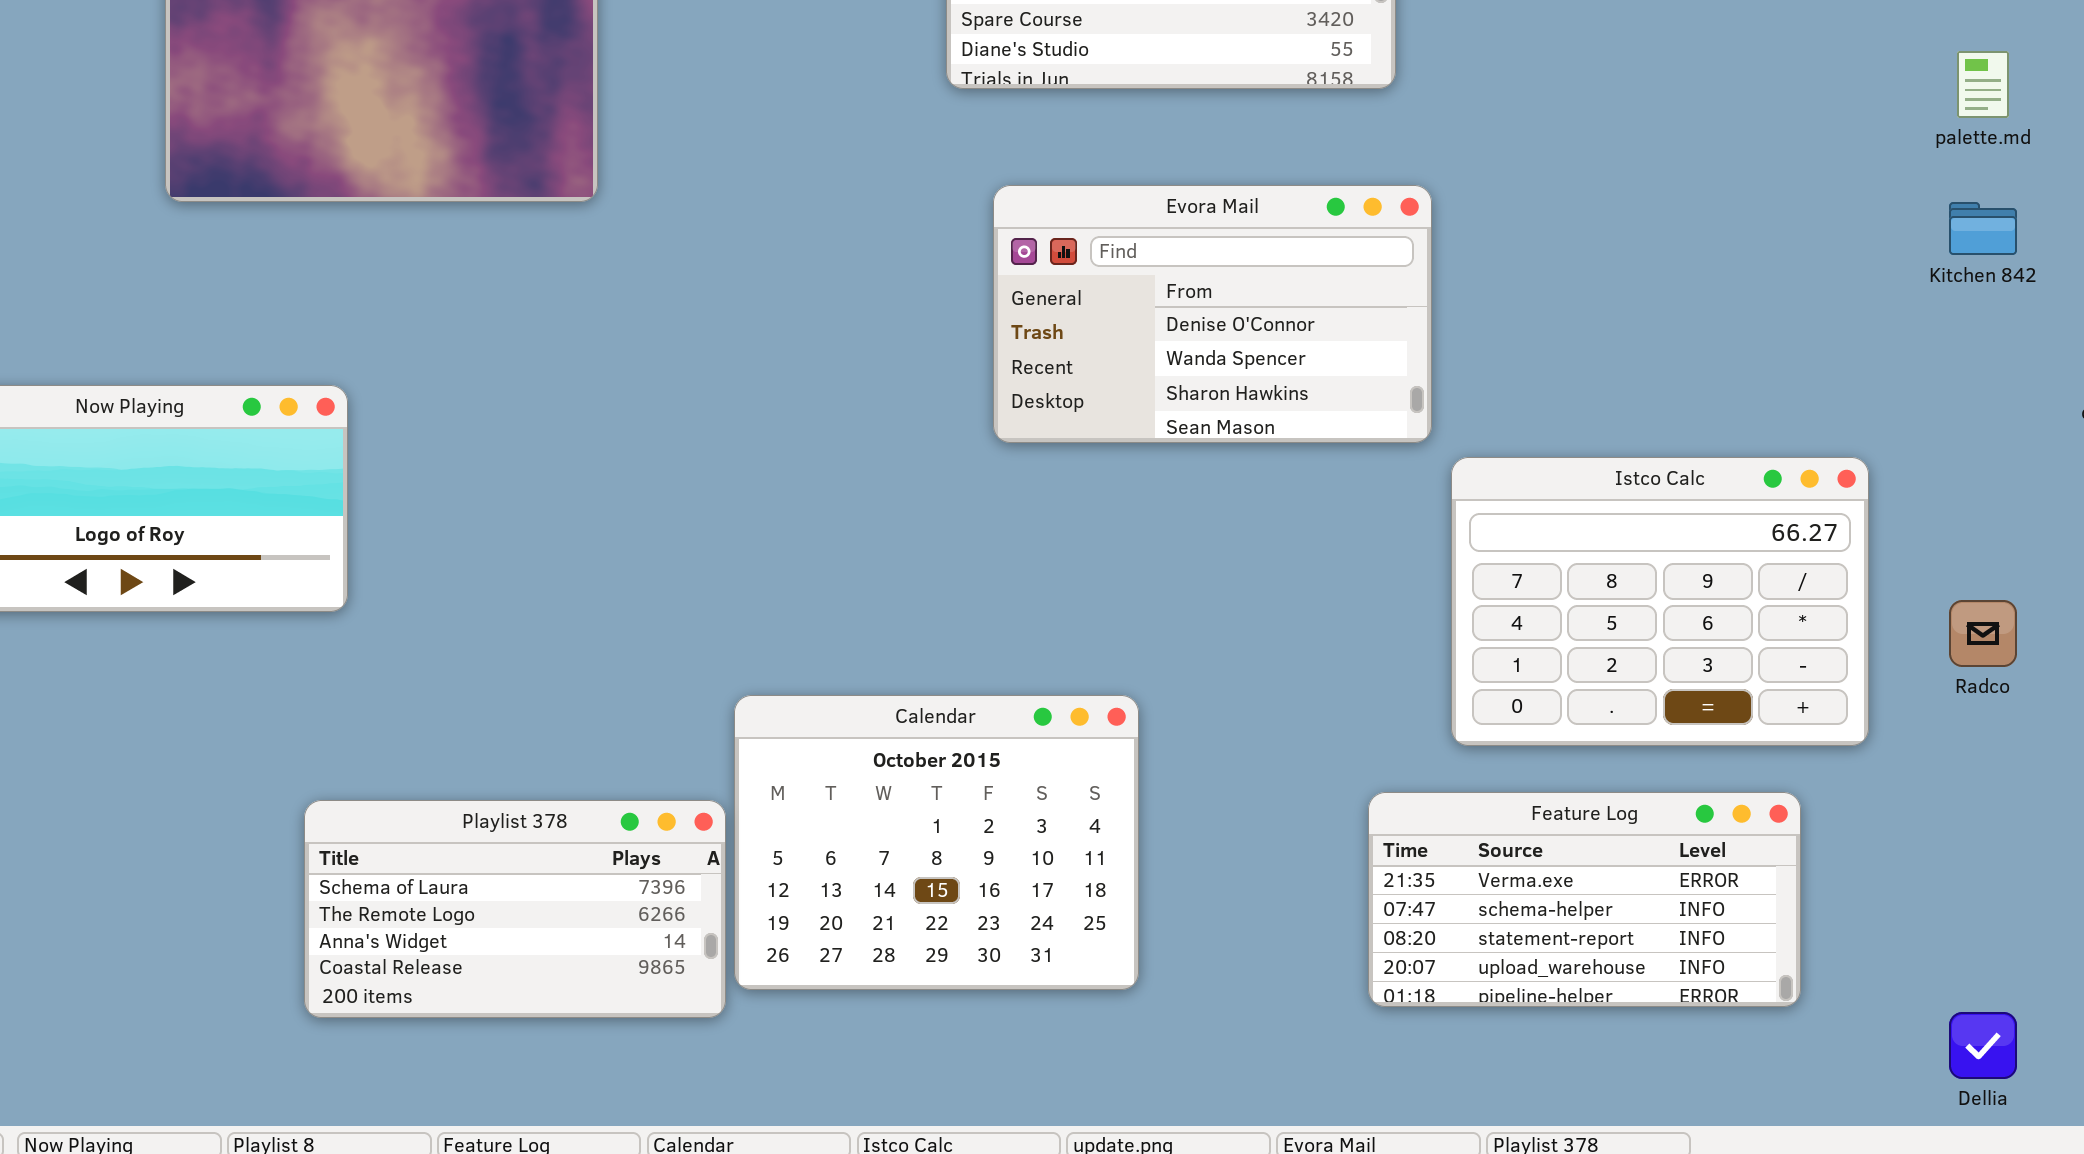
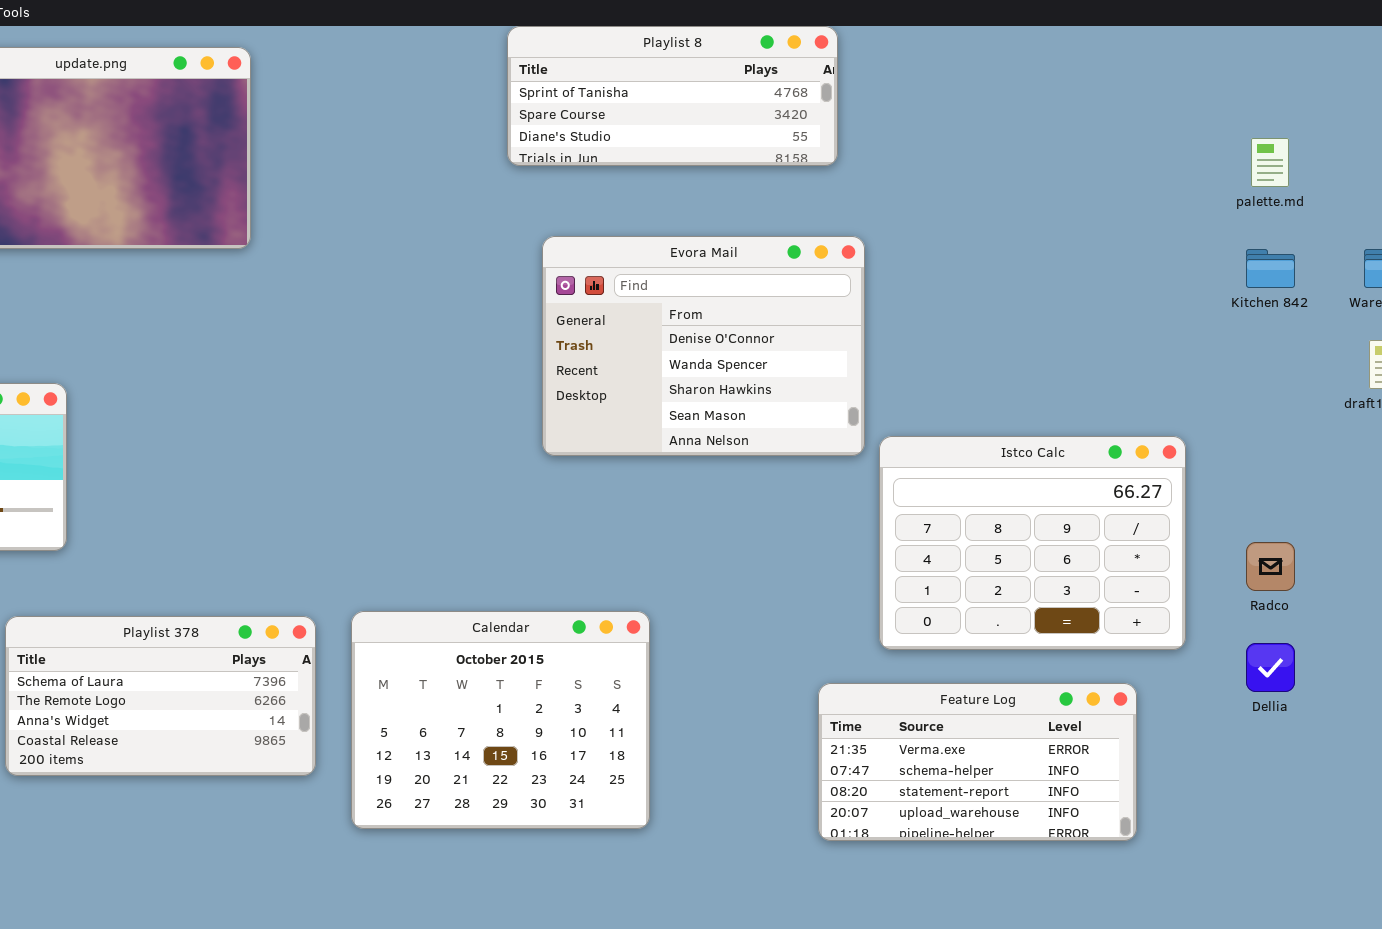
Evora Mail: [993,185,1432,443] -> [542,236,865,456], resized
Playlist 378: [304,800,726,1018] -> [5,616,316,776], moved
Dellia: [1949,1012,2017,1079] -> [1246,643,1295,692], moved

